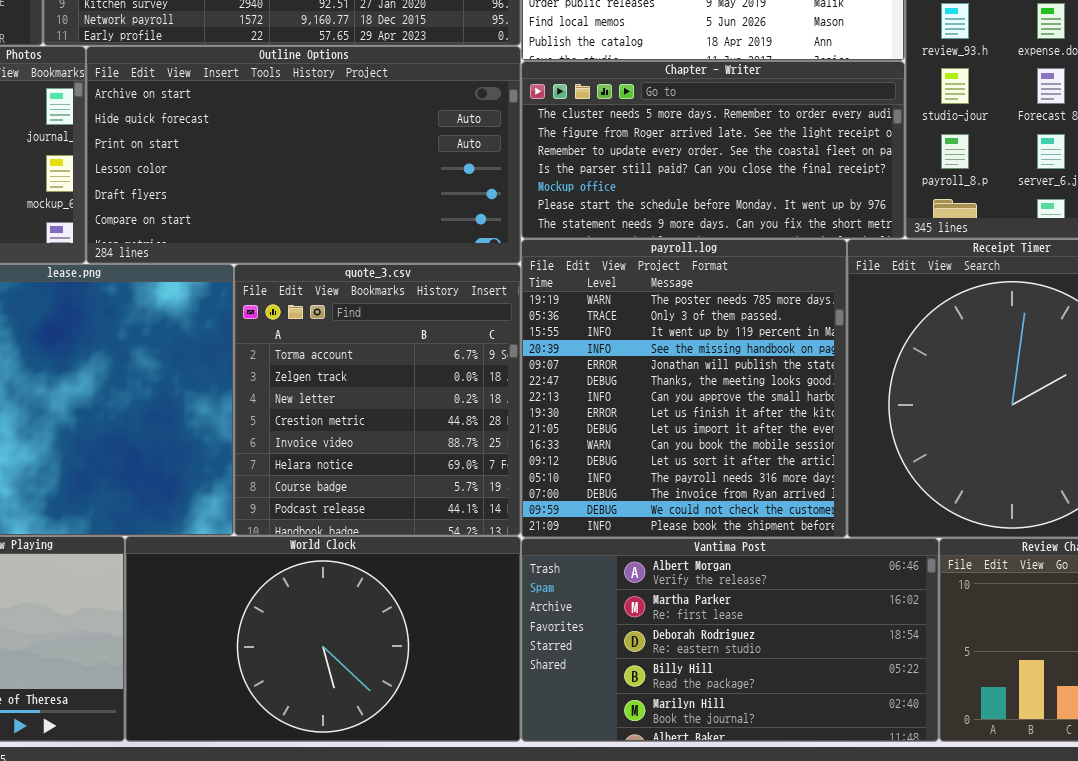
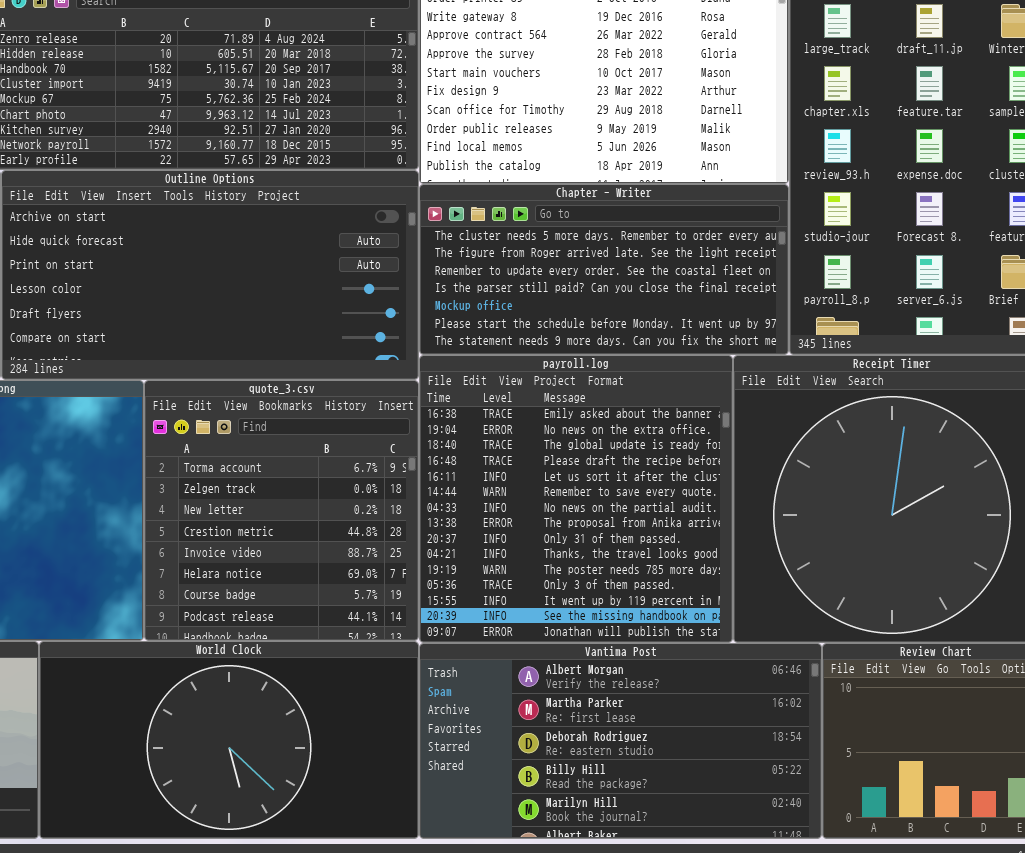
payroll.log: [521,239,847,538] -> [419,355,733,643], scrolled up 10 rows

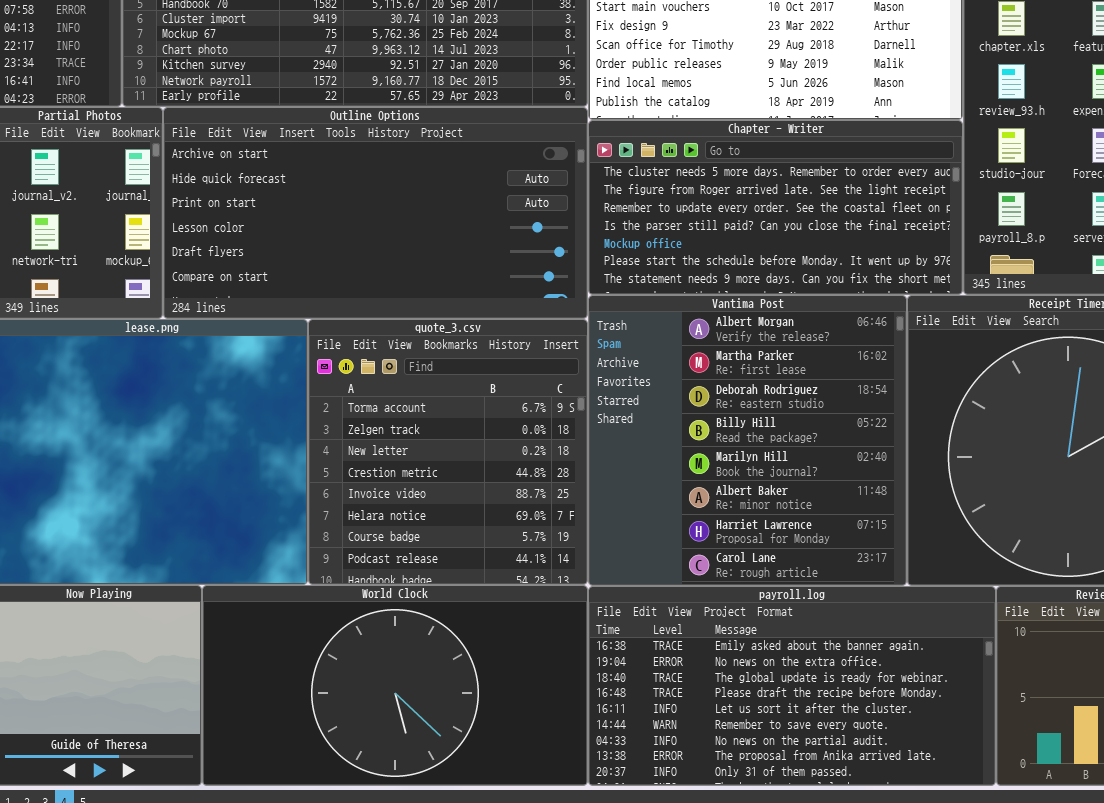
payroll.log: [419,355,733,643] -> [588,586,996,786], moved, resized
Vantima Post: [419,643,822,839] -> [588,295,907,586], moved, resized

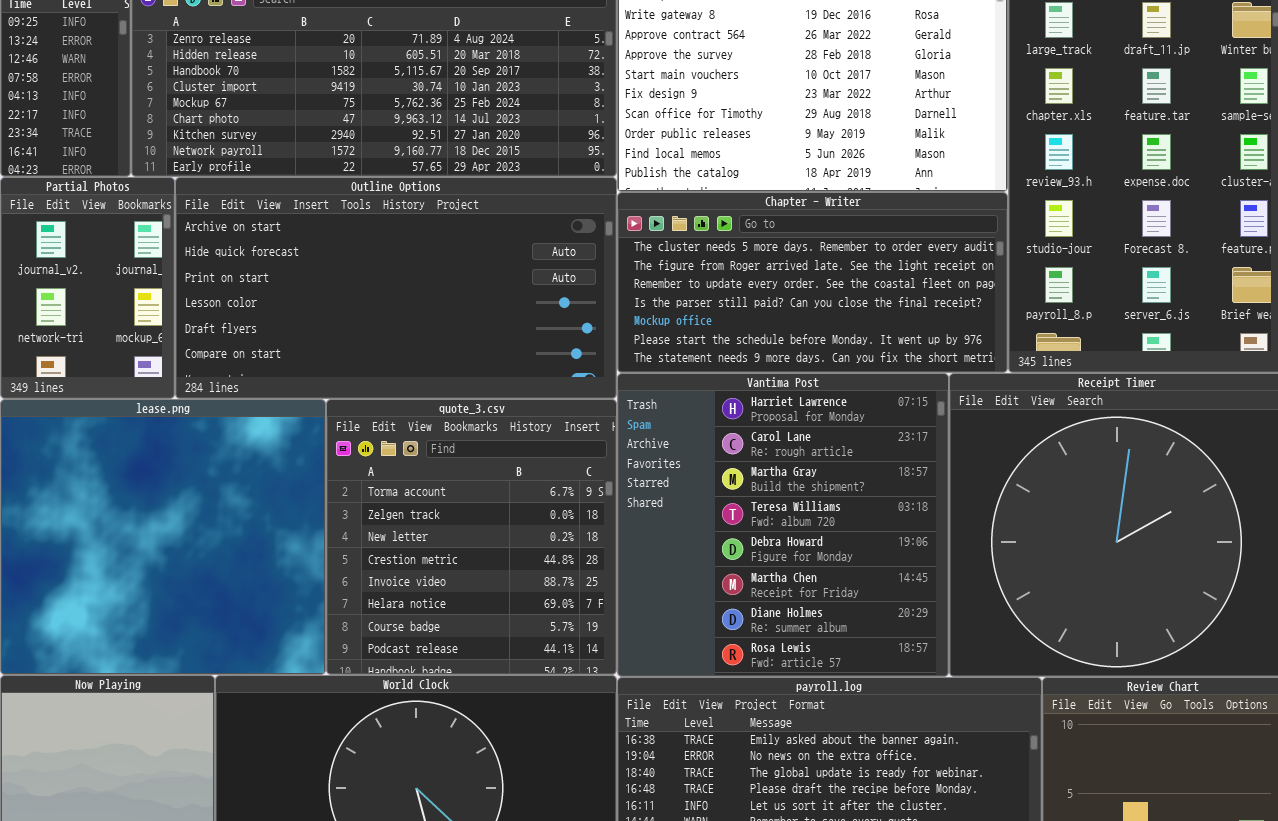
Vantima Post: [588,295,907,586] -> [617,373,949,677], scrolled down 6 rows

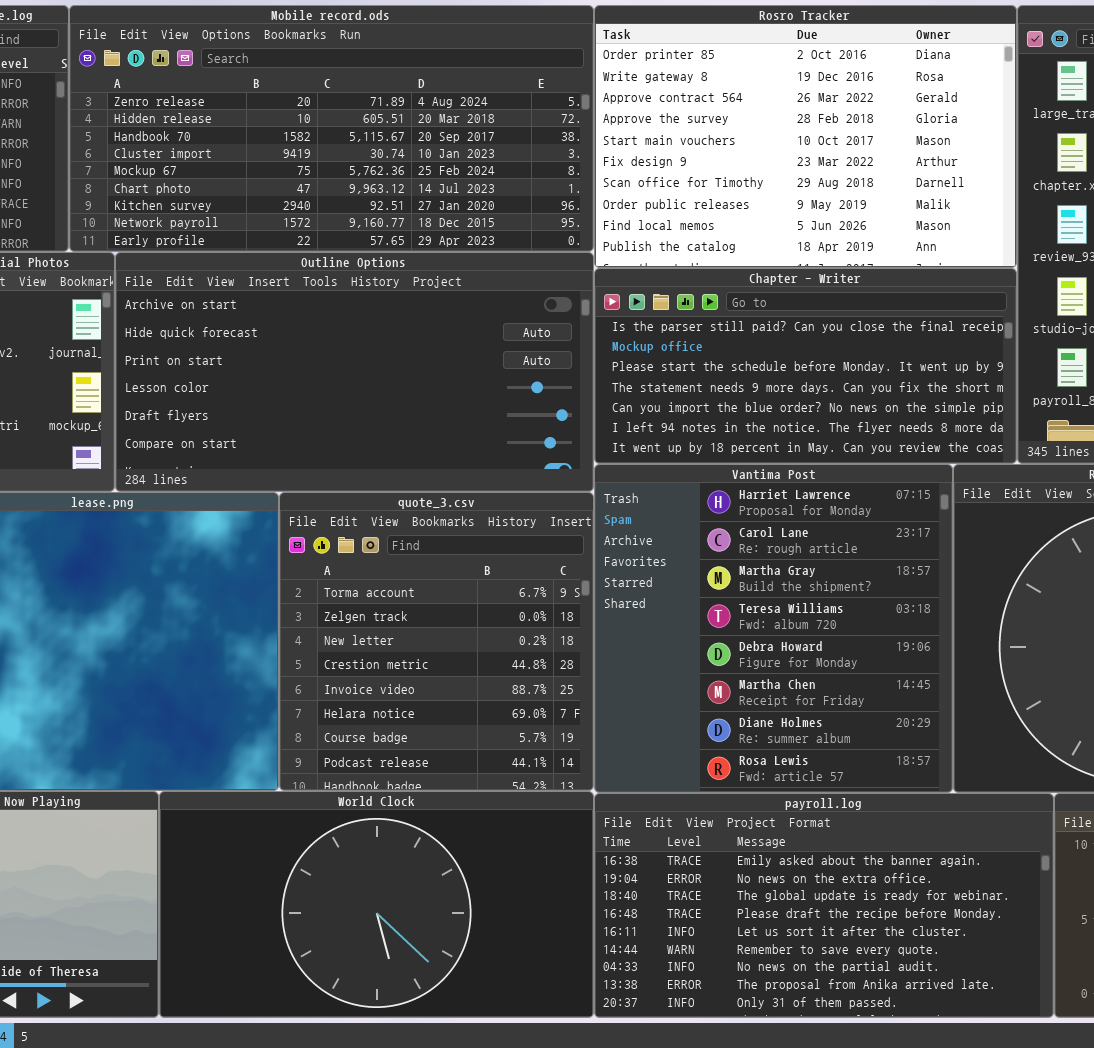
Chapter - Writer: [617,192,1008,373] -> [594,268,1017,464], scrolled down 3 rows

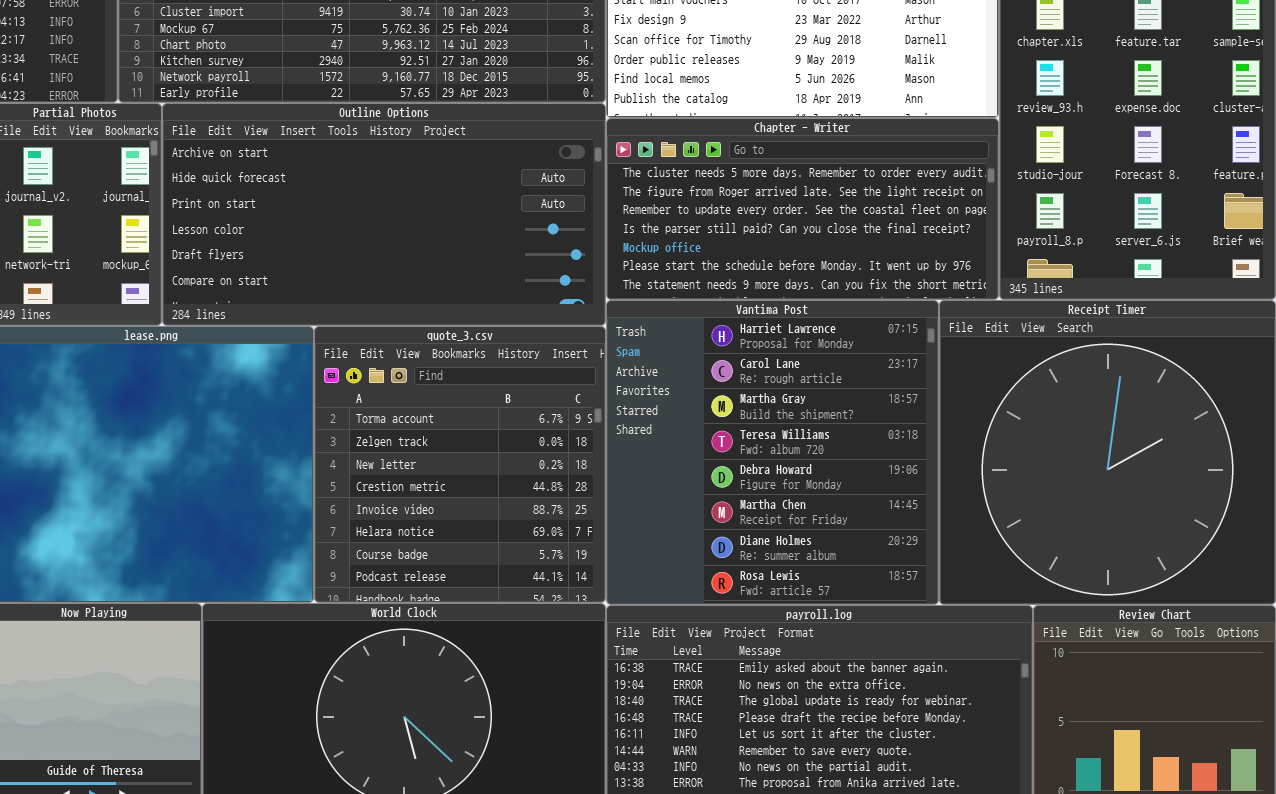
Chapter - Writer: [594,268,1017,464] -> [606,118,999,300], scrolled up 3 rows

